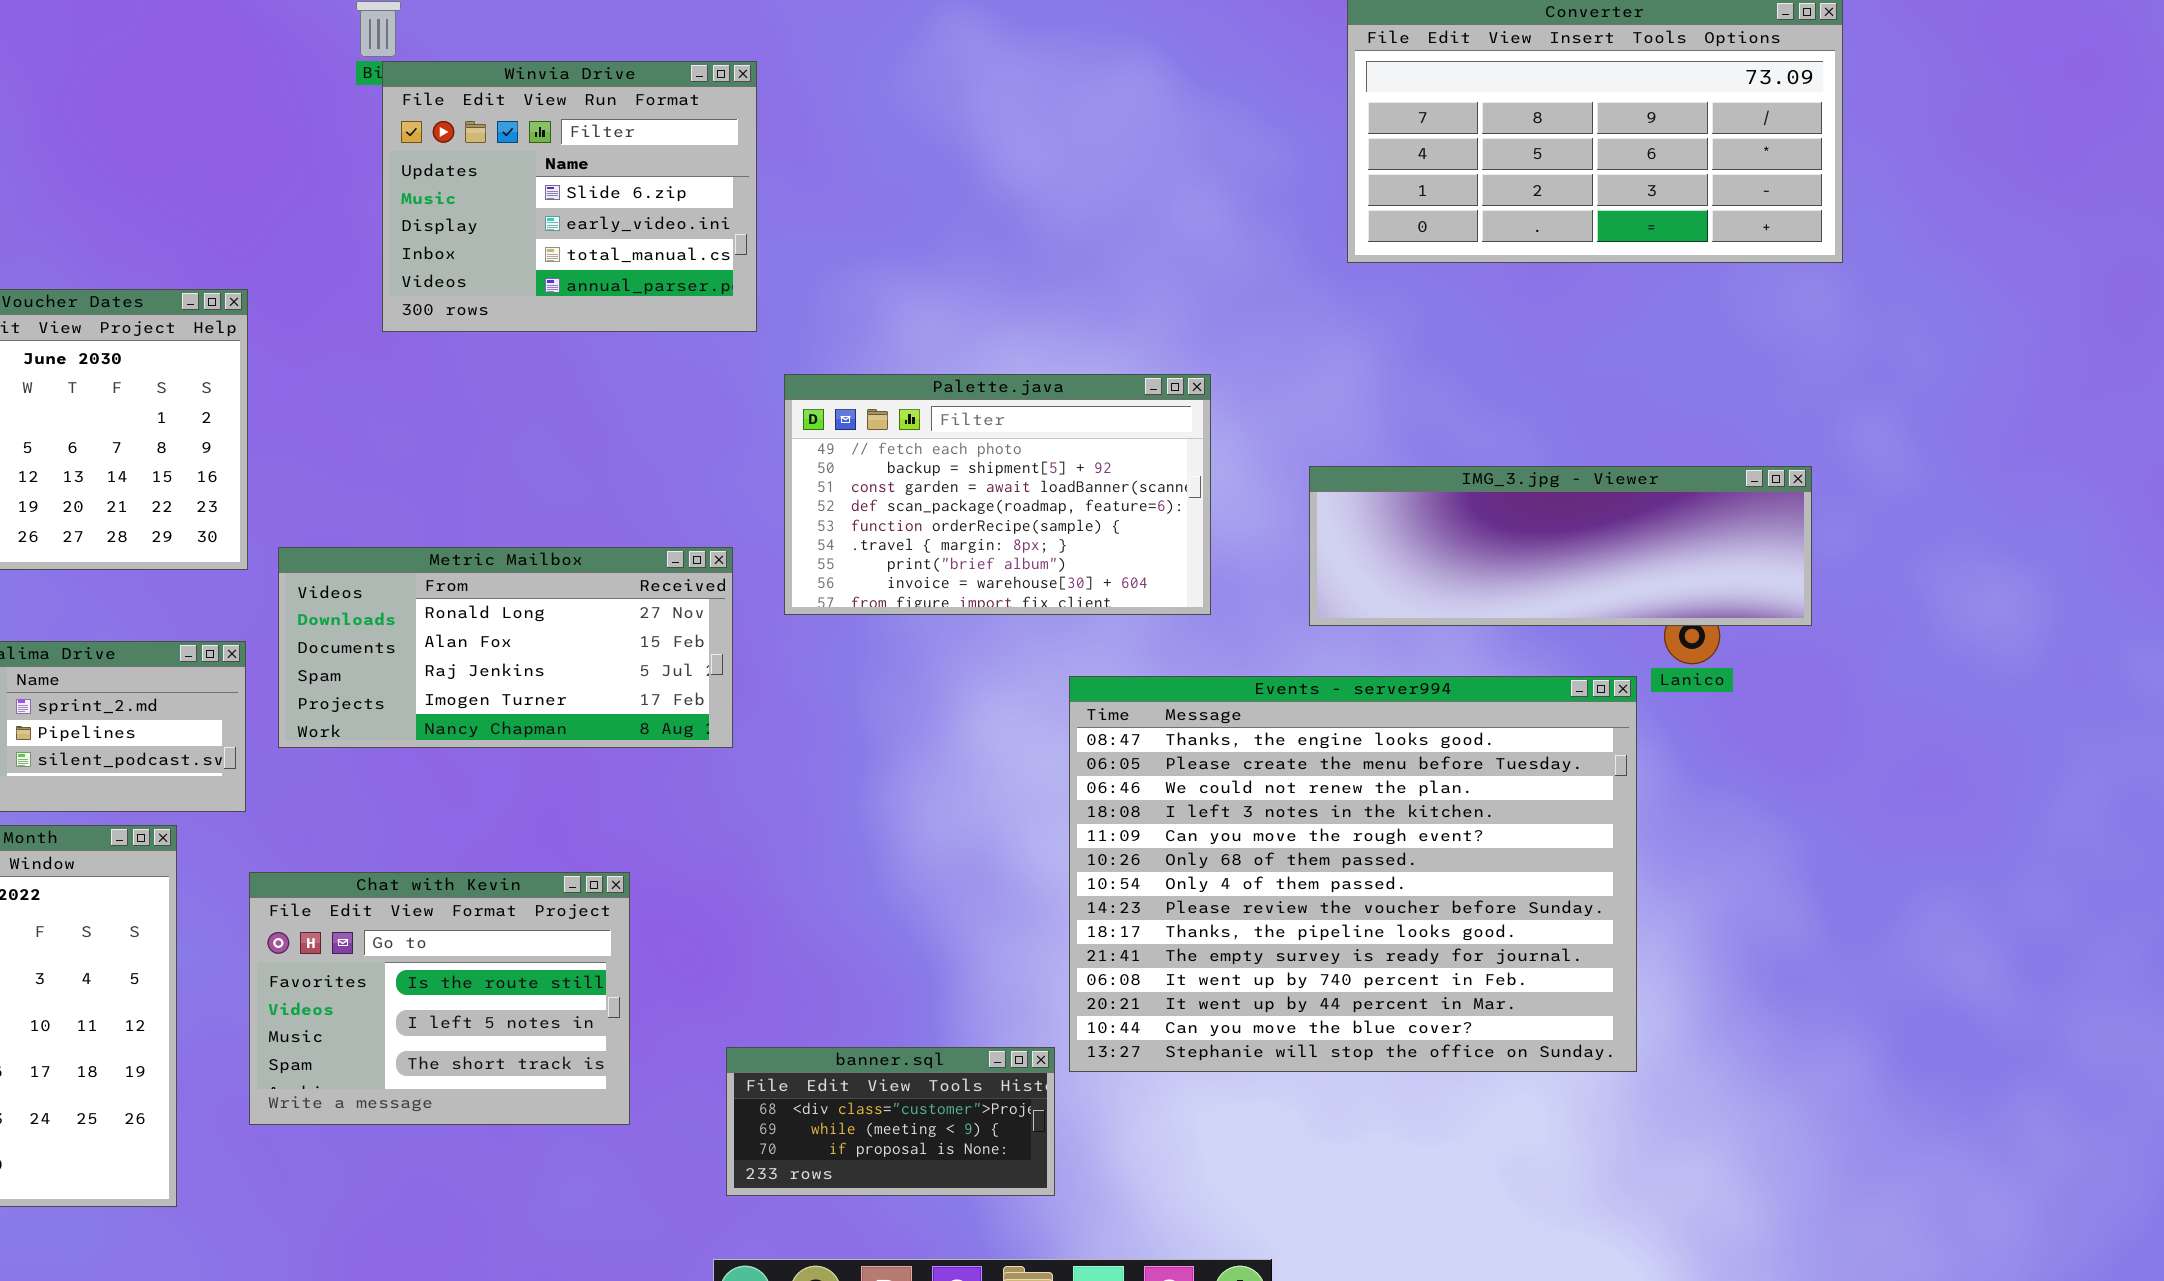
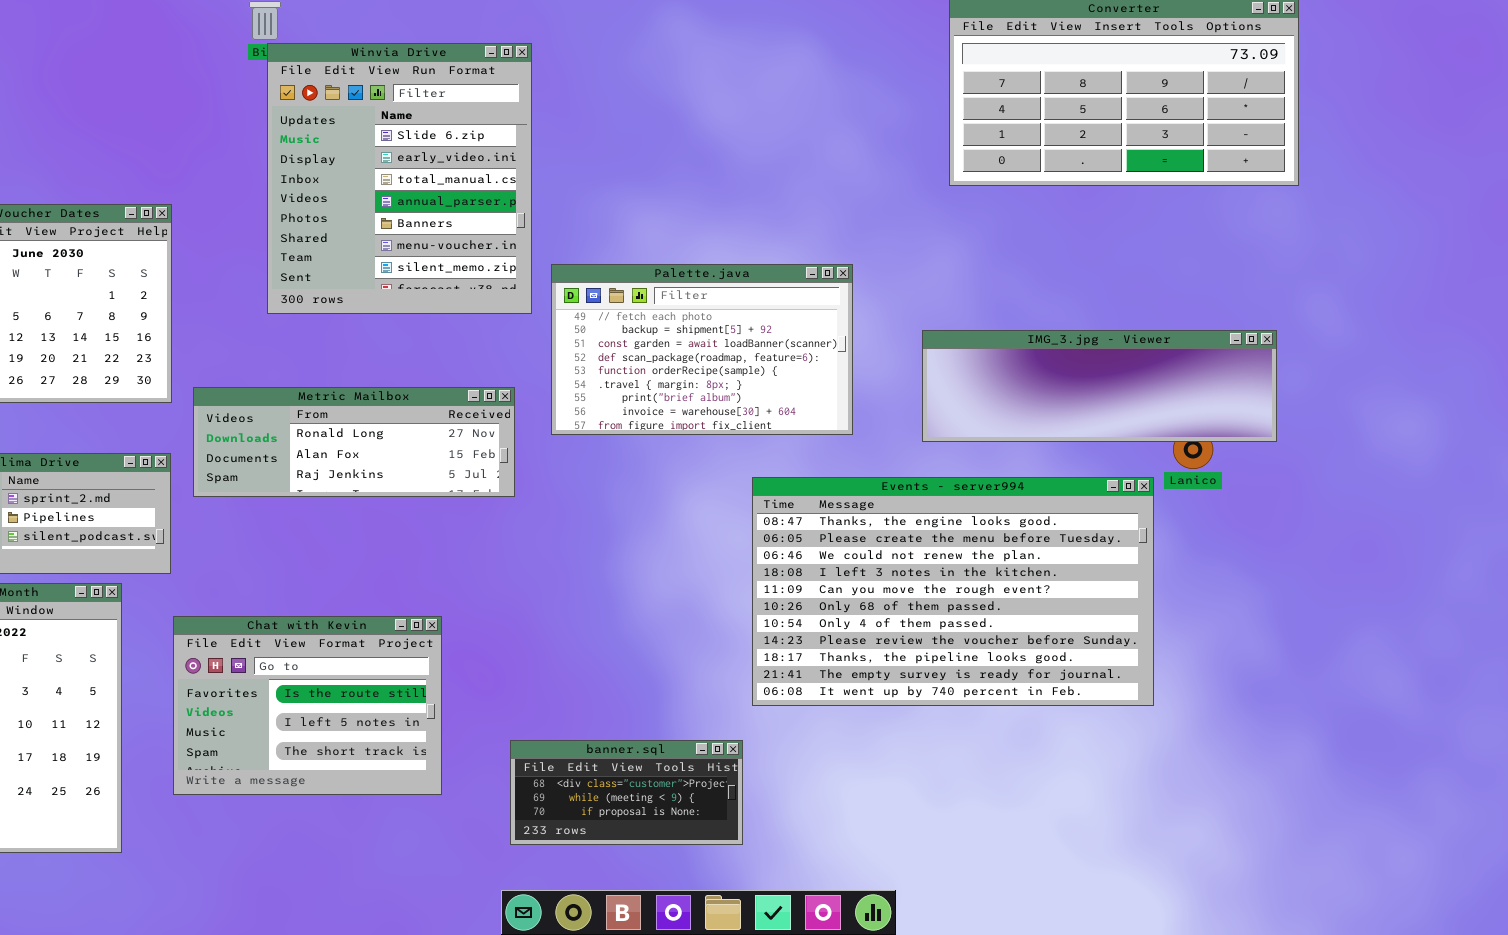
Winvia Drive: [382,61,757,332] -> [267,43,532,314], resized
Metric Mailbox: [278,547,733,748] -> [193,387,515,497], resized
Events - server994: [1069,676,1637,1072] -> [752,477,1154,706], resized

